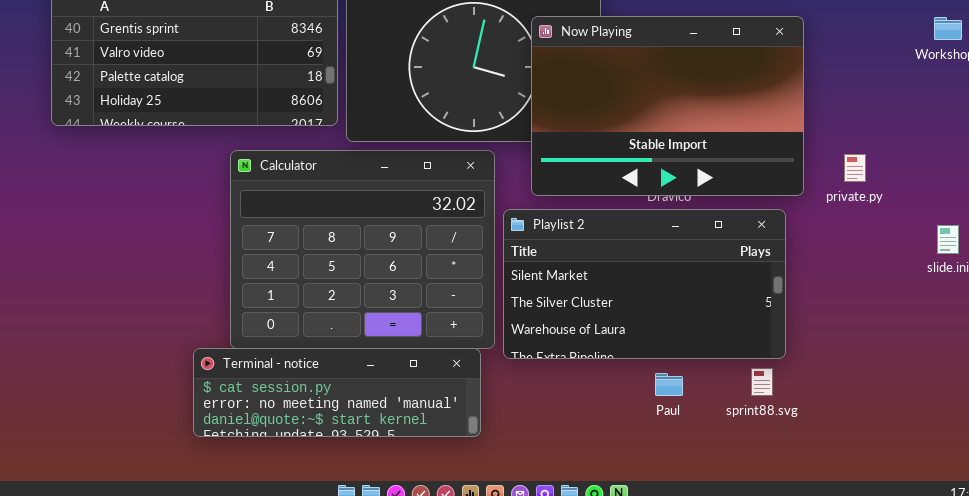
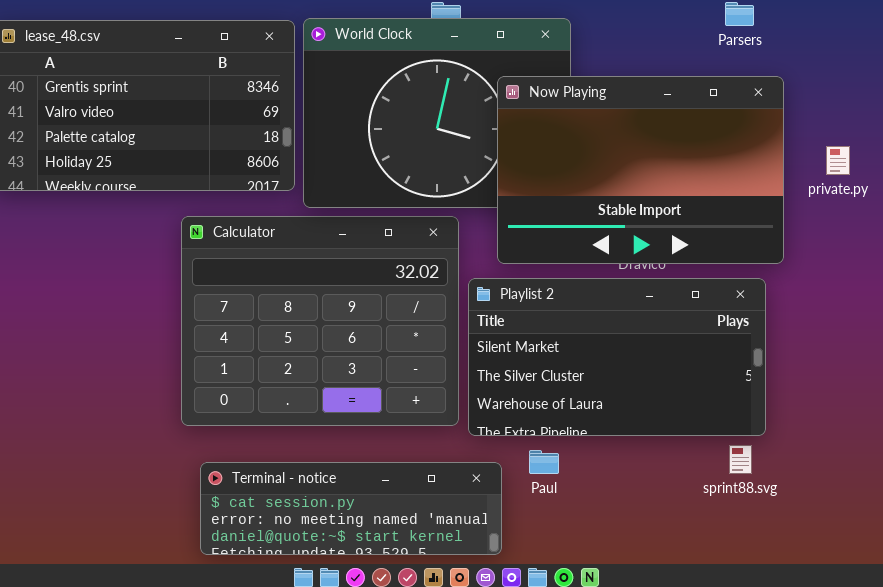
private.py: [844,154,866,182] -> [826,146,850,175], moved
Terminal - notice: [193,348,481,437] -> [200,462,502,555], moved
Paul: [655,373,683,396] -> [529,450,559,474], moved

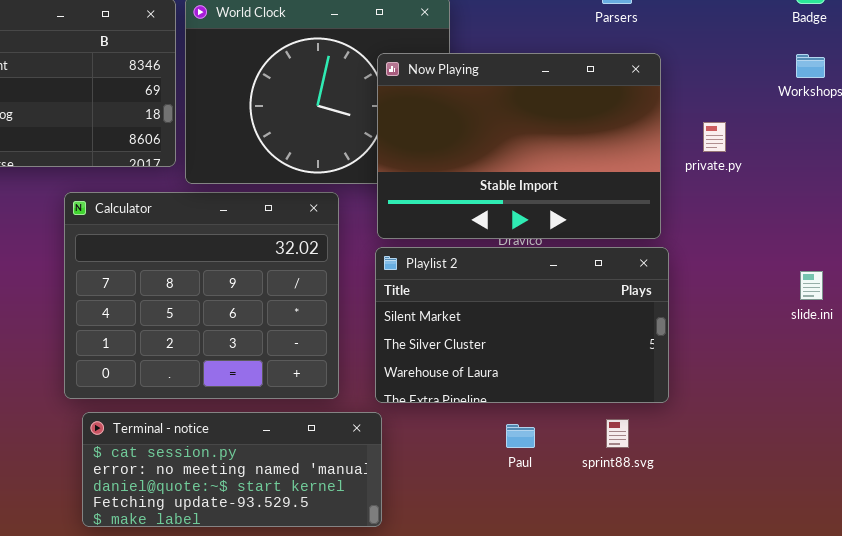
Playlist 2: [468,278,766,436] -> [375,247,669,403], moved
Paul: [529,450,559,474] -> [506,424,535,448], moved
Terminal - notice: [200,462,502,555] -> [82,412,382,527], resized

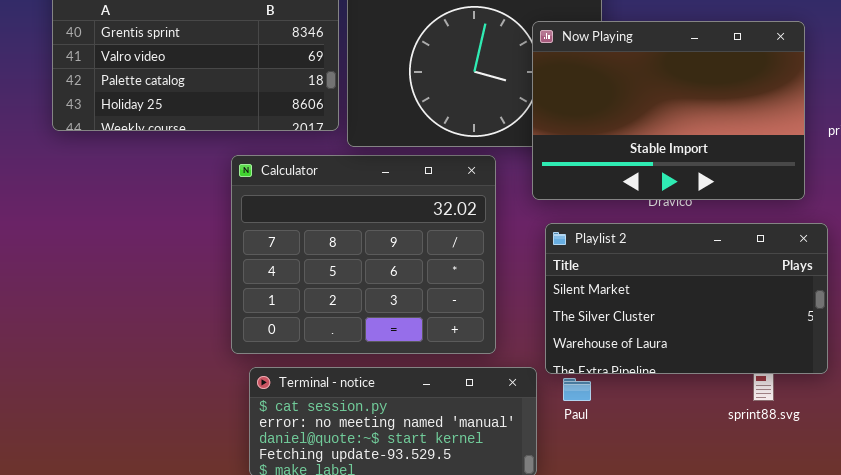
Playlist 2: [375,247,669,403] -> [545,223,828,374], moved
Paul: [506,424,535,448] -> [563,378,591,401], moved

